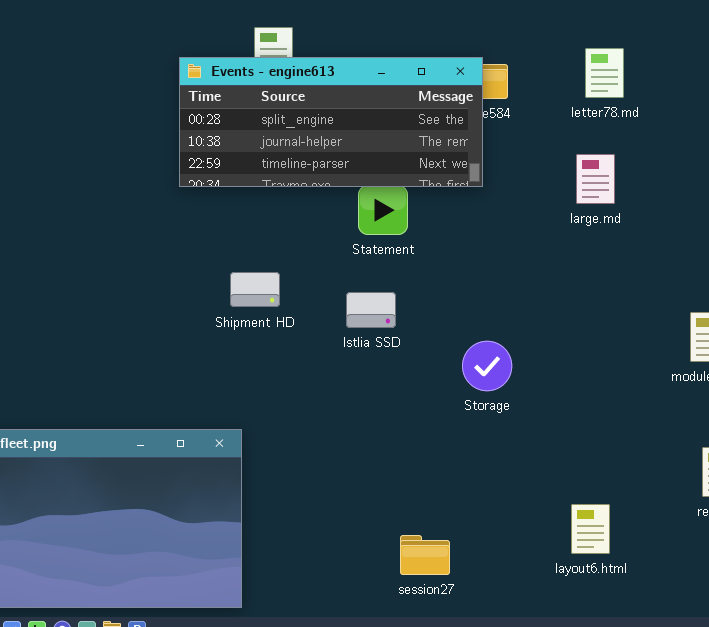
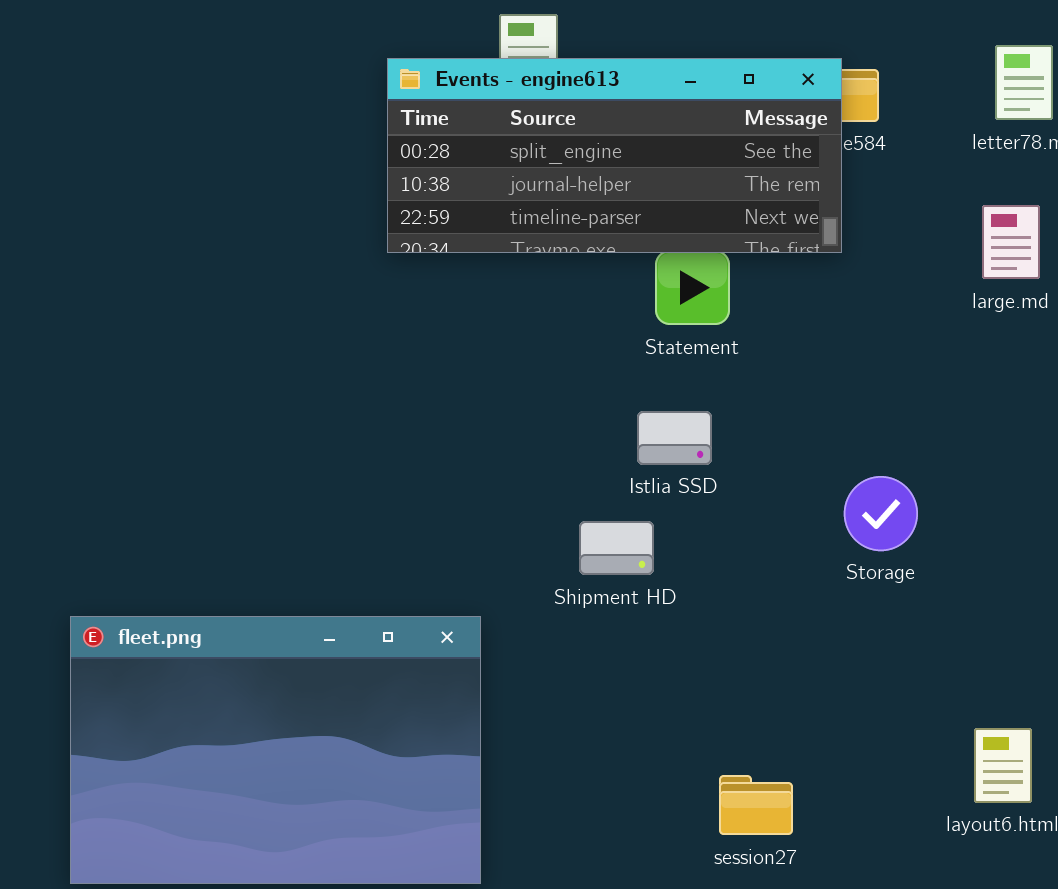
Shipment HD: [230,272,280,307] -> [579,521,654,575], moved
Storage: [462,341,512,391] -> [844,476,918,551], moved

